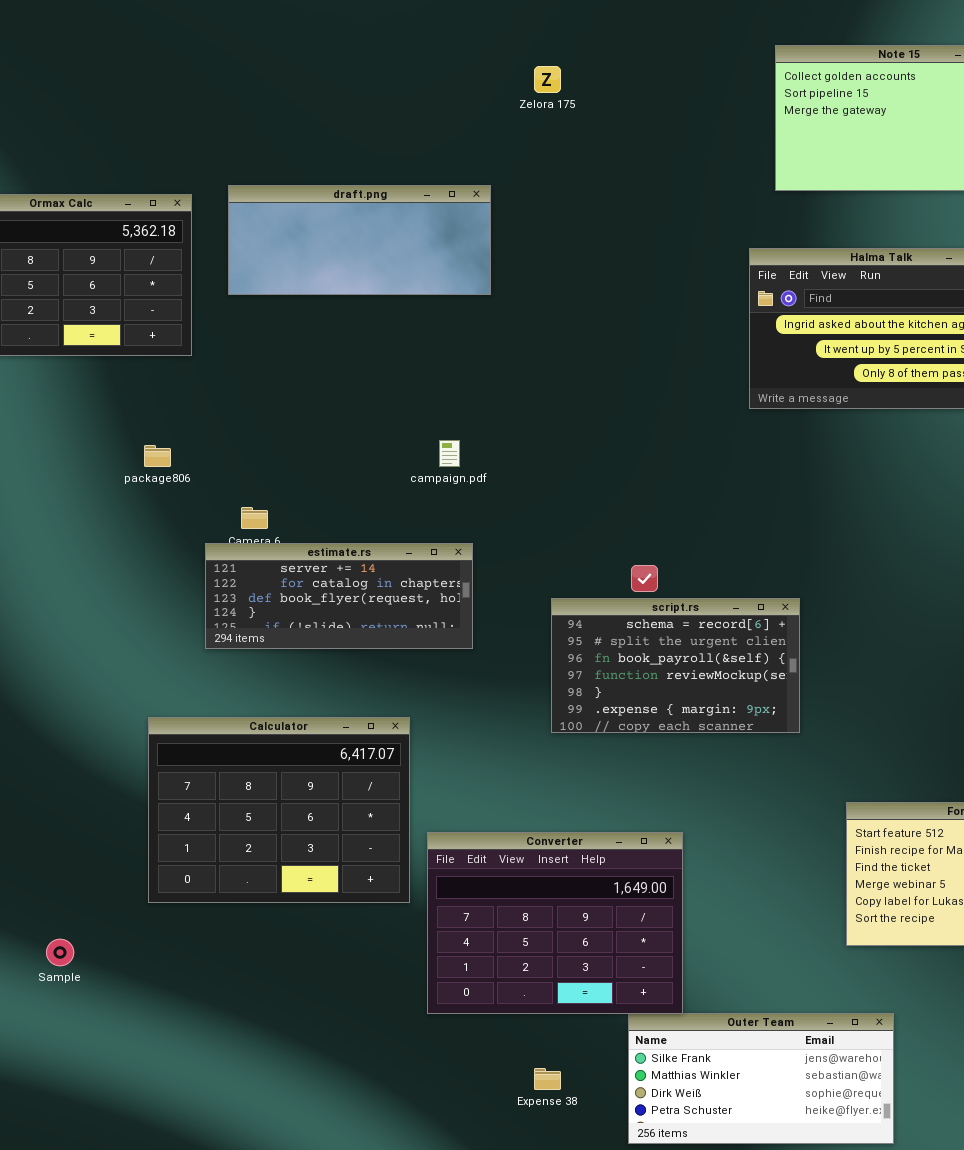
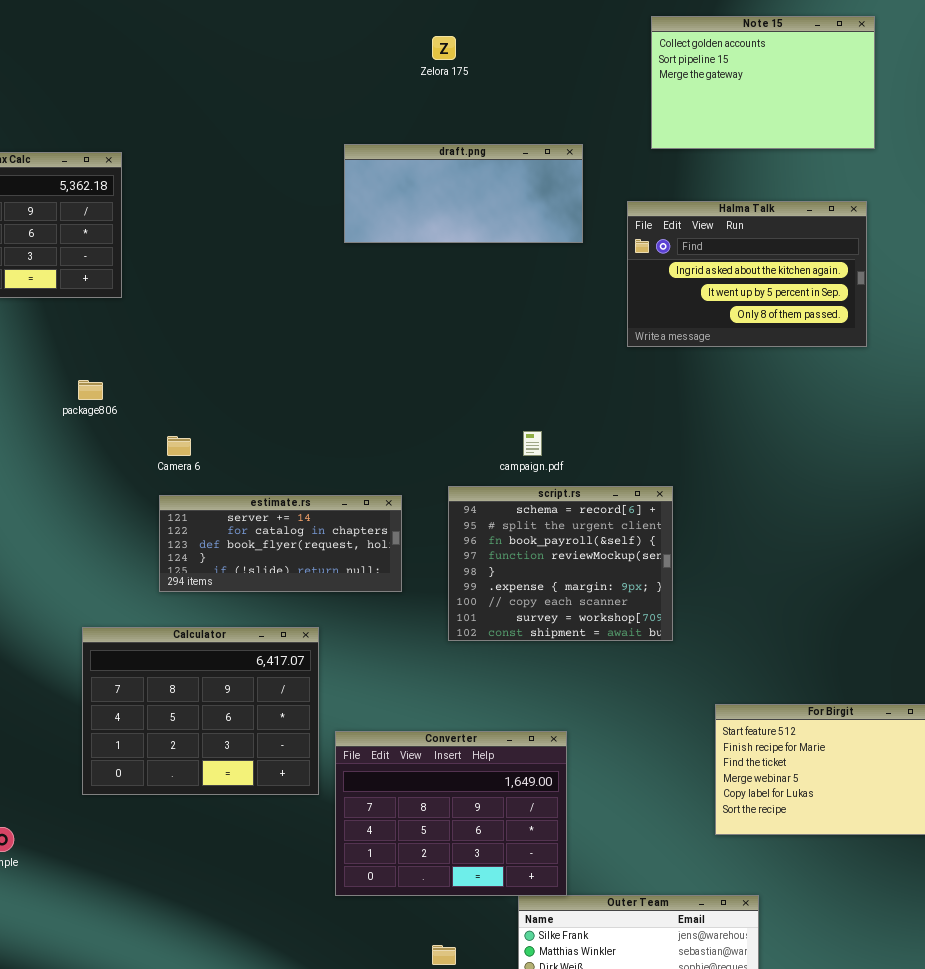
draft.png: [228,185,491,295] -> [344,144,583,243], moved
campaign.pdf: [439,440,460,467] -> [523,431,542,456], moved
estimate.rs: [205,543,473,649] -> [159,495,402,592], moved
script.rs: [551,598,800,733] -> [448,486,673,641], resized

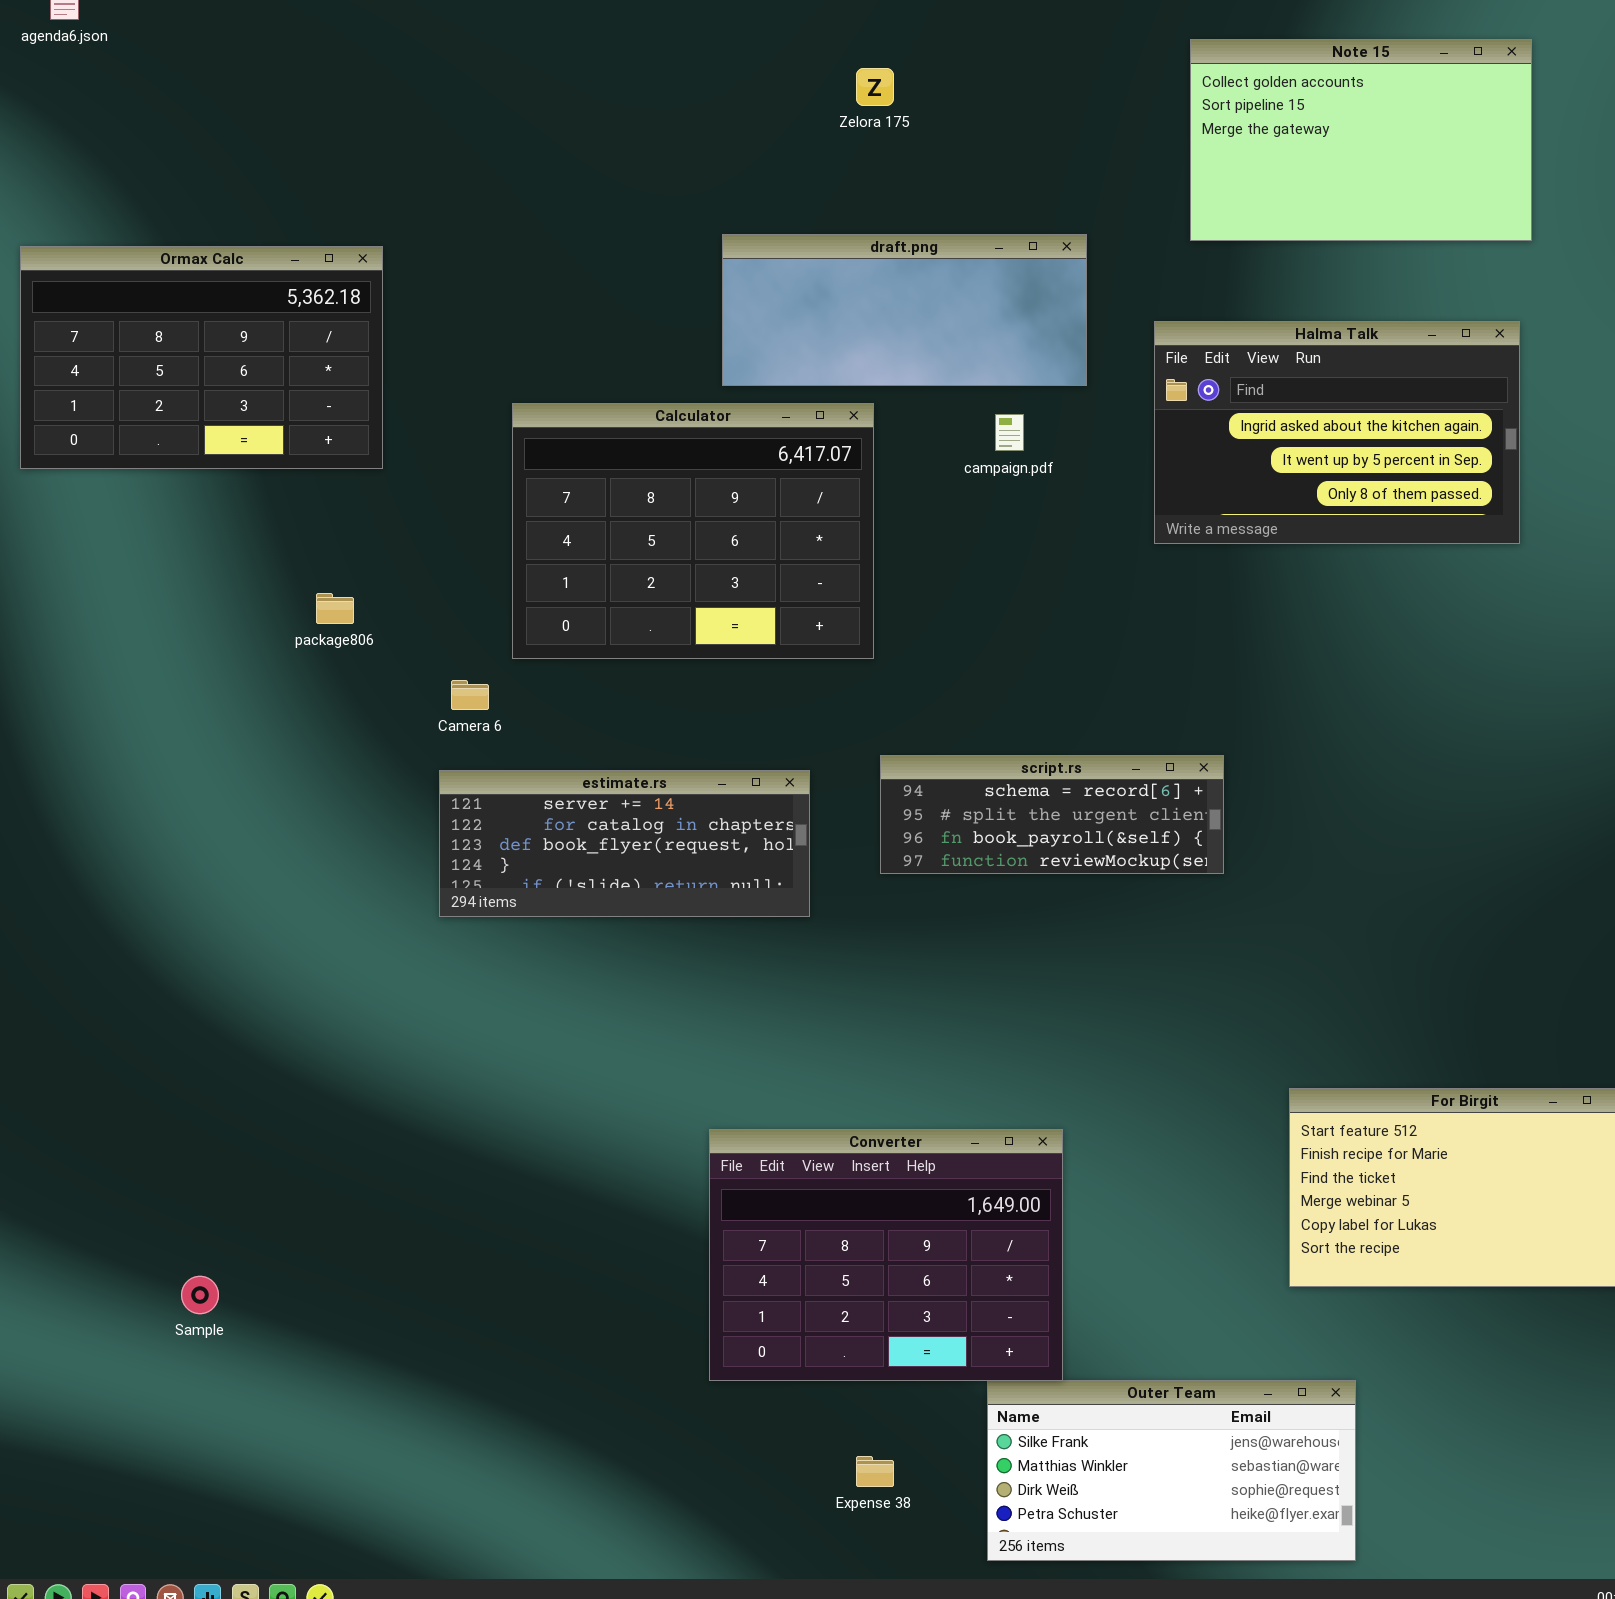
campaign.pdf: [523,431,542,456] -> [995,414,1024,451], moved
script.rs: [448,486,673,641] -> [880,755,1224,874], resized
Calculator: [82,627,319,795] -> [512,403,874,659], moved

